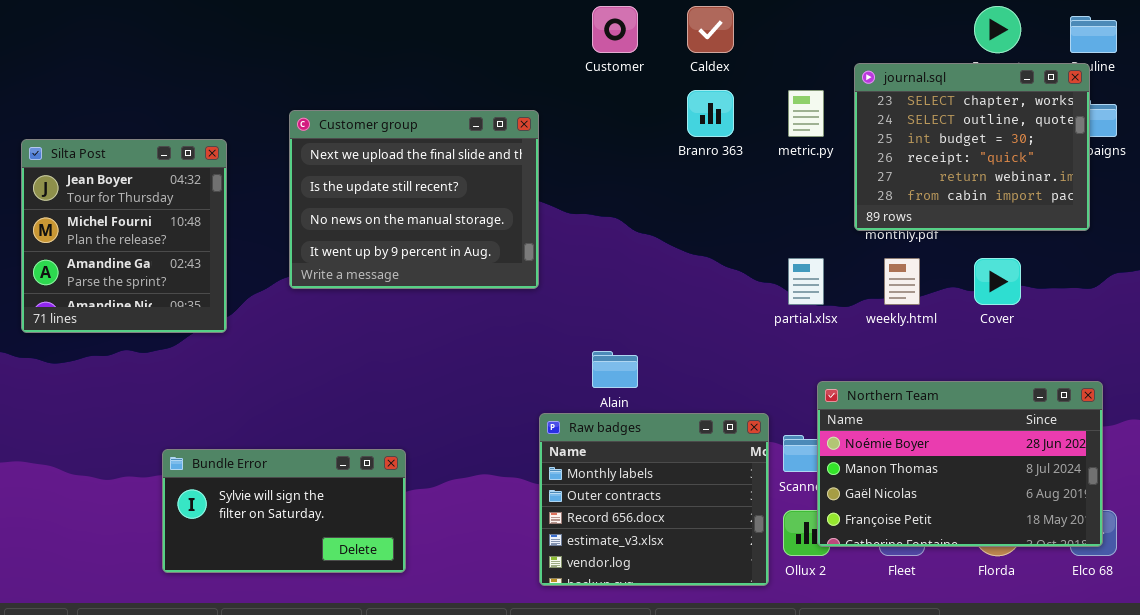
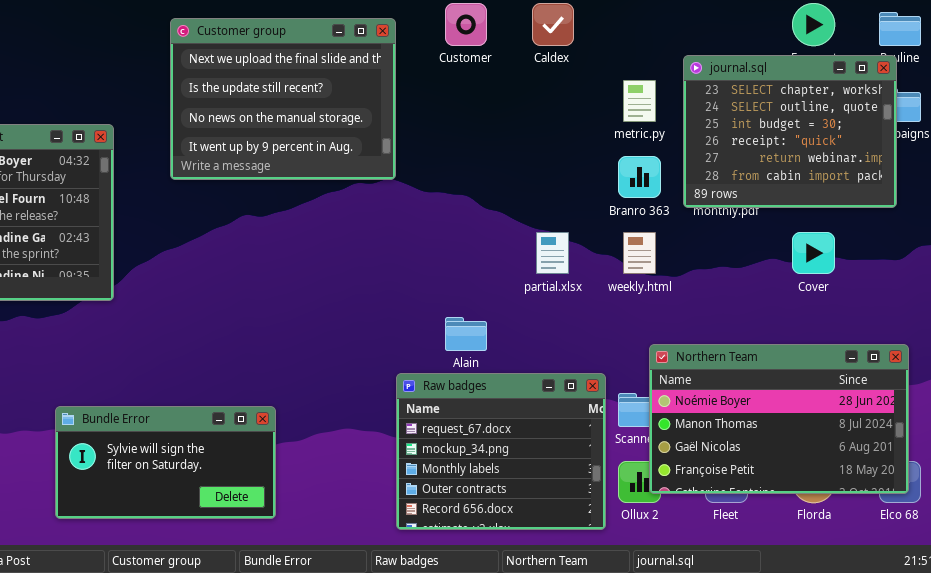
Branro 363: [687,90,734,137] -> [618,156,661,198], moved
Customer group: [289,110,539,289] -> [170,18,396,180], moved
partial.xlsx: [788,258,824,305] -> [536,232,569,274], moved
weekly.html: [884,258,920,305] -> [623,232,656,274], moved
Raw badges: [539,413,769,586] -> [396,373,606,530], scrolled up 2 rows

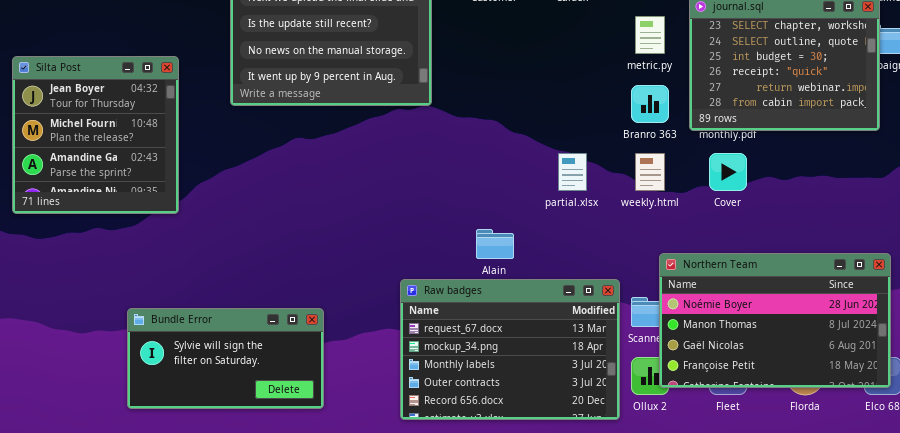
Cover: [792,232,835,274] -> [709,153,747,191], moved
Raw badges: [396,373,606,530] -> [400,279,620,420], resized

